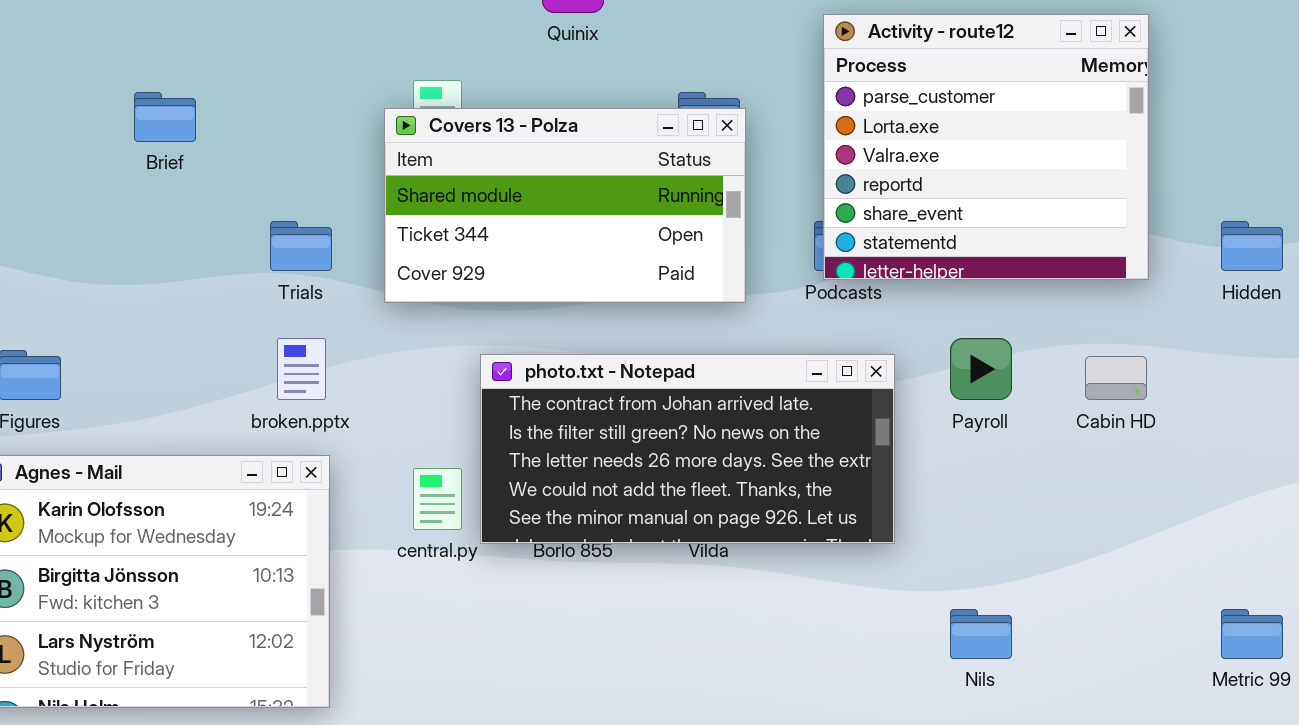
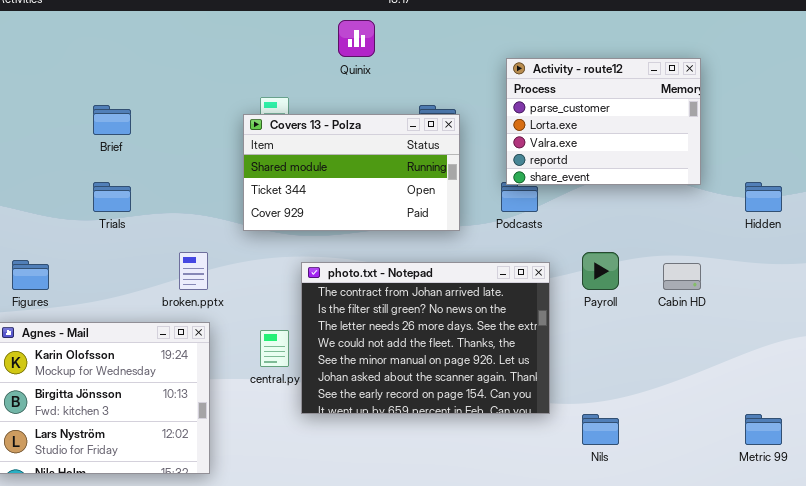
Activity - route12: [823,14,1149,280] -> [506,58,701,185], resized
Trials: [270,221,332,271] -> [93,182,131,212], moved
photo.txt - Notepad: [480,354,895,544] -> [301,262,550,414], resized

